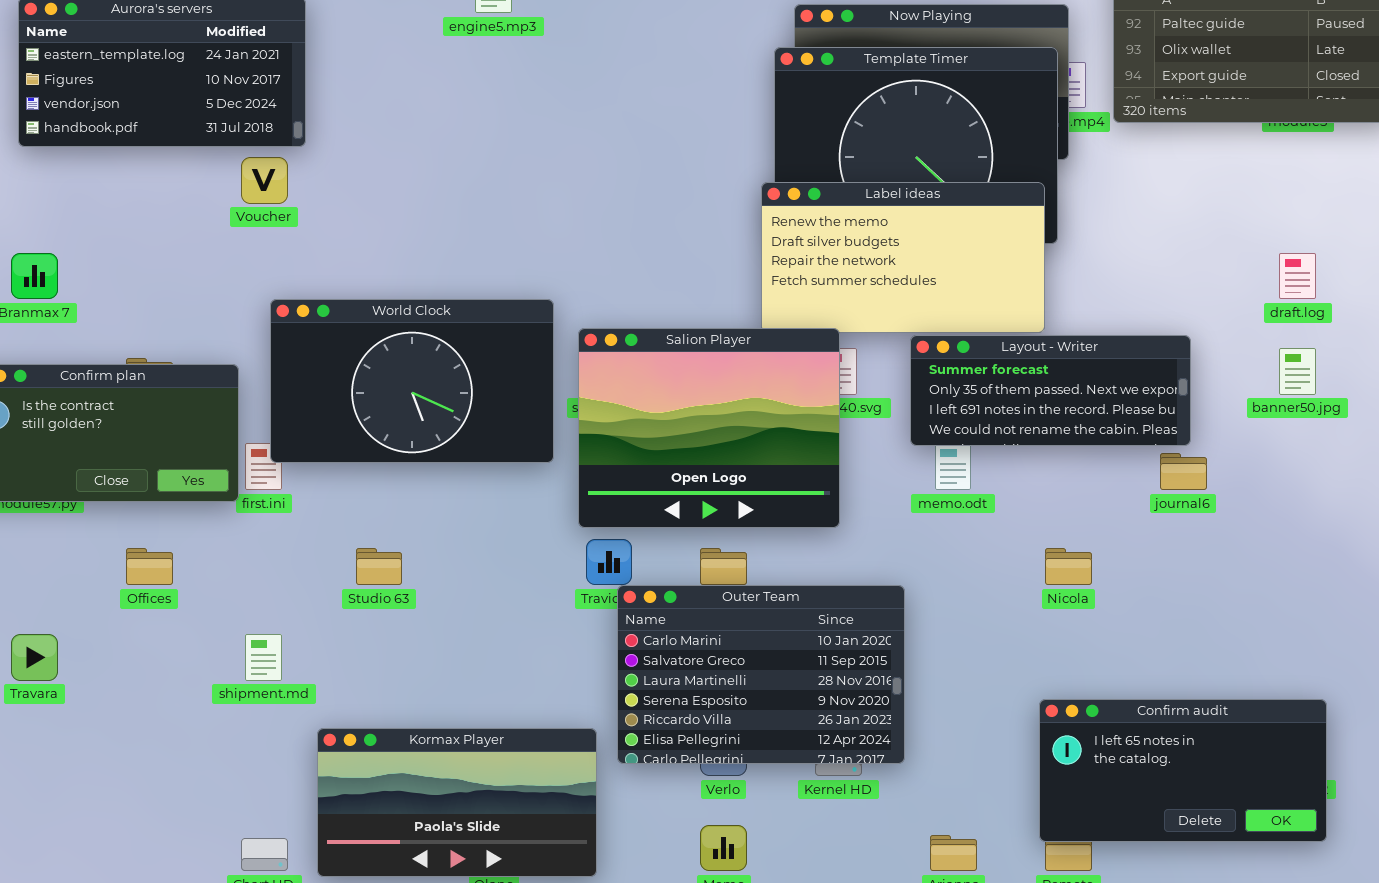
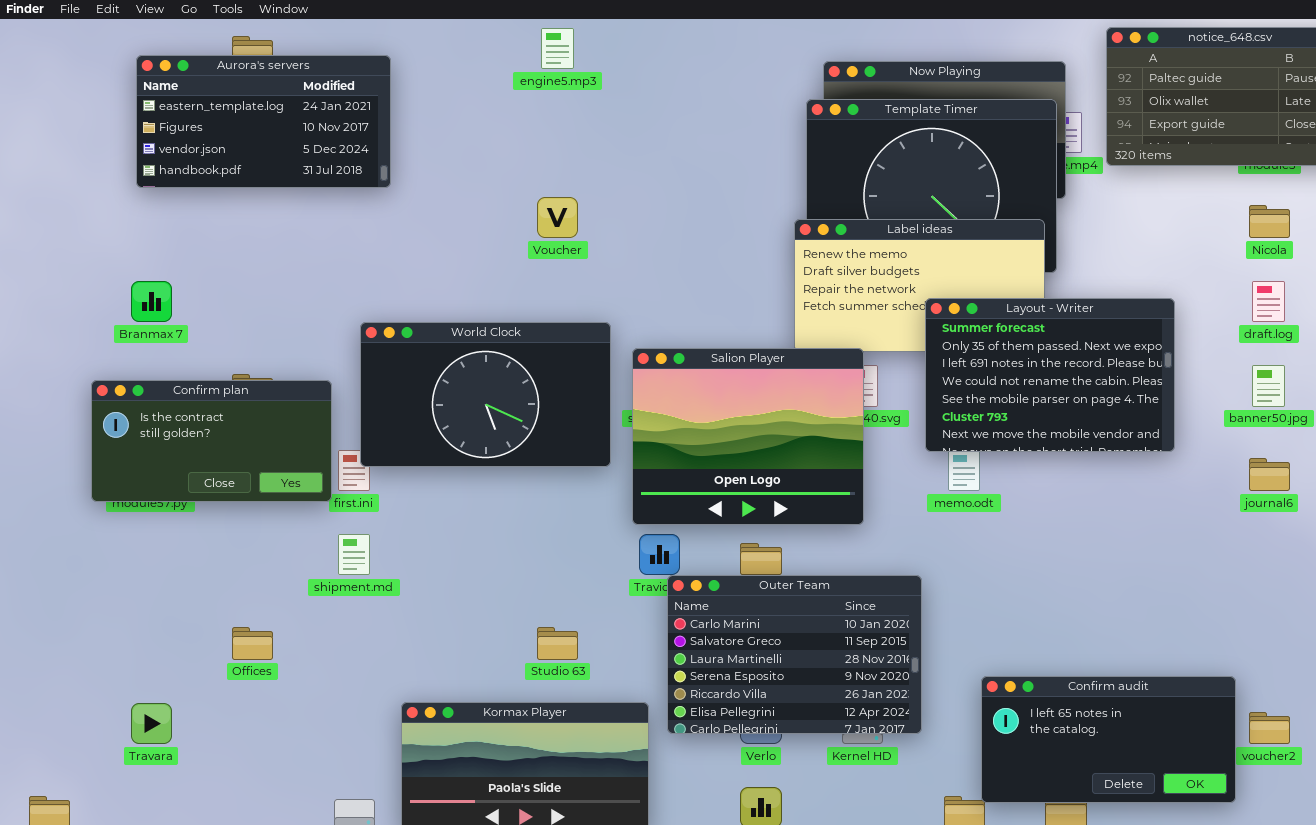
Voucher: [241,157,288,204] -> [537,197,578,238], moved
Layout - Writer: [910,335,1191,446] -> [925,298,1175,452], resized
journal6: [1160,453,1207,490] -> [1249,458,1290,491], moved
Offices: [126,548,173,585] -> [232,627,273,660], moved
Studio 63: [356,548,402,585] -> [537,627,578,660], moved
Nicola: [1045,548,1092,585] -> [1249,205,1290,238], moved
Travara: [11,634,58,681] -> [131,703,172,744], moved
shipment.md: [245,634,282,681] -> [338,534,370,575], moved
Confirm audit: [1039,699,1327,842] -> [981,676,1236,803], moved

